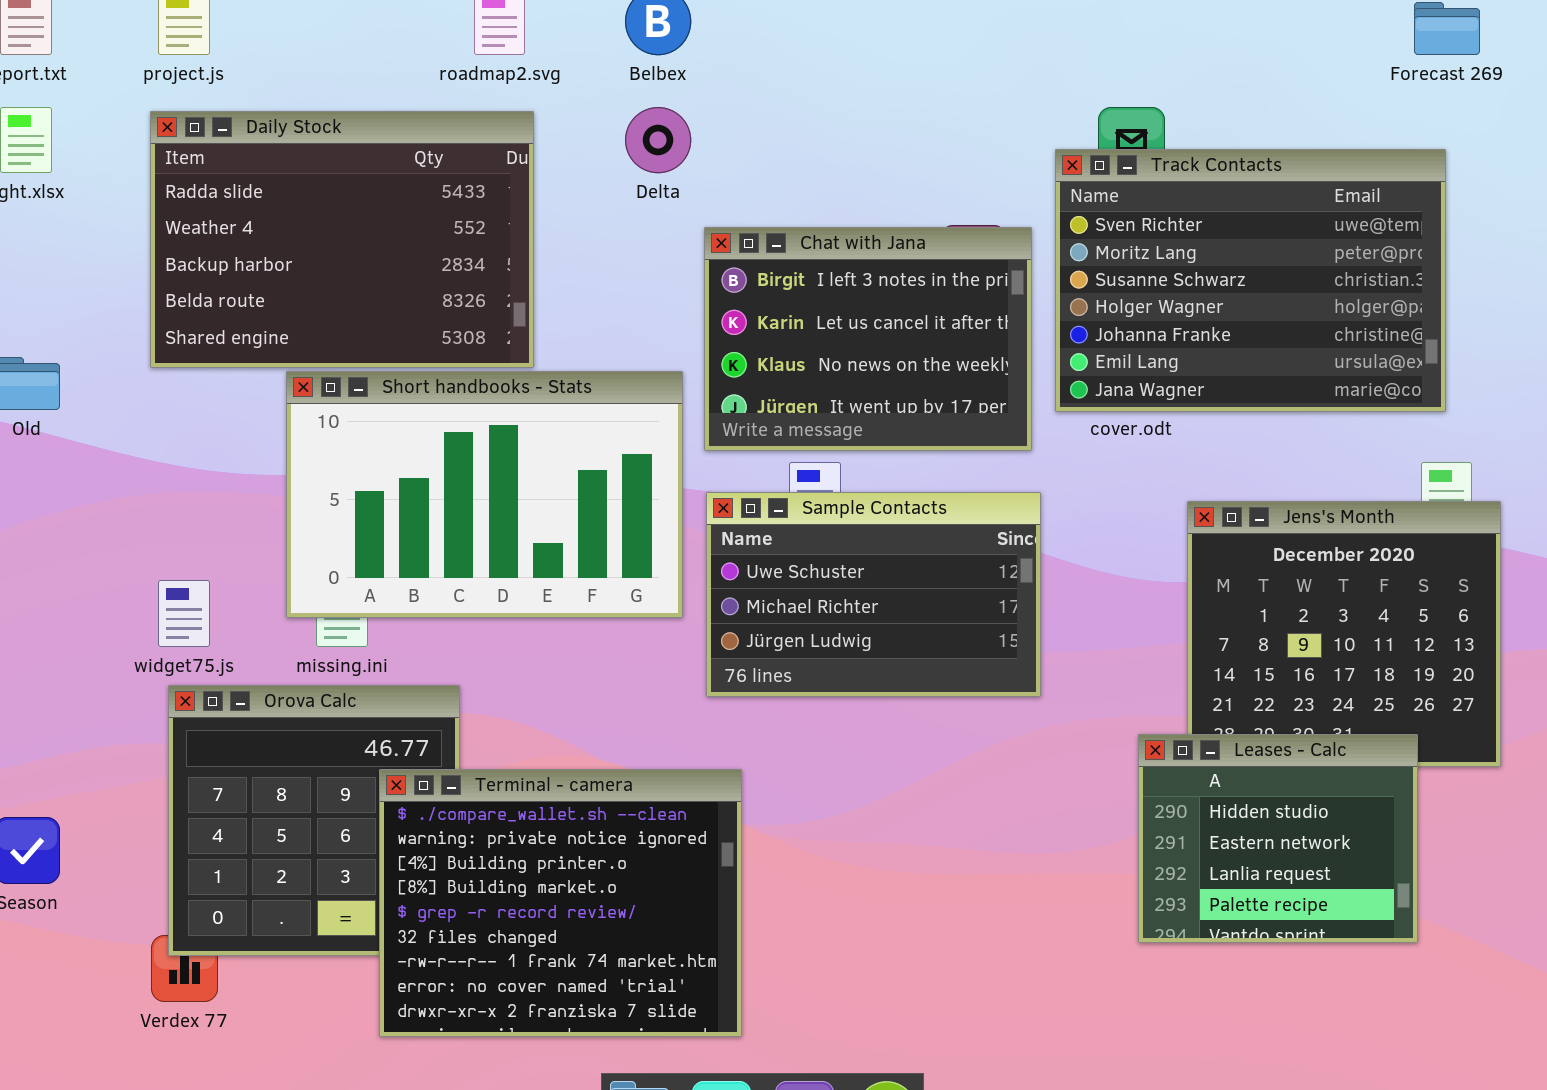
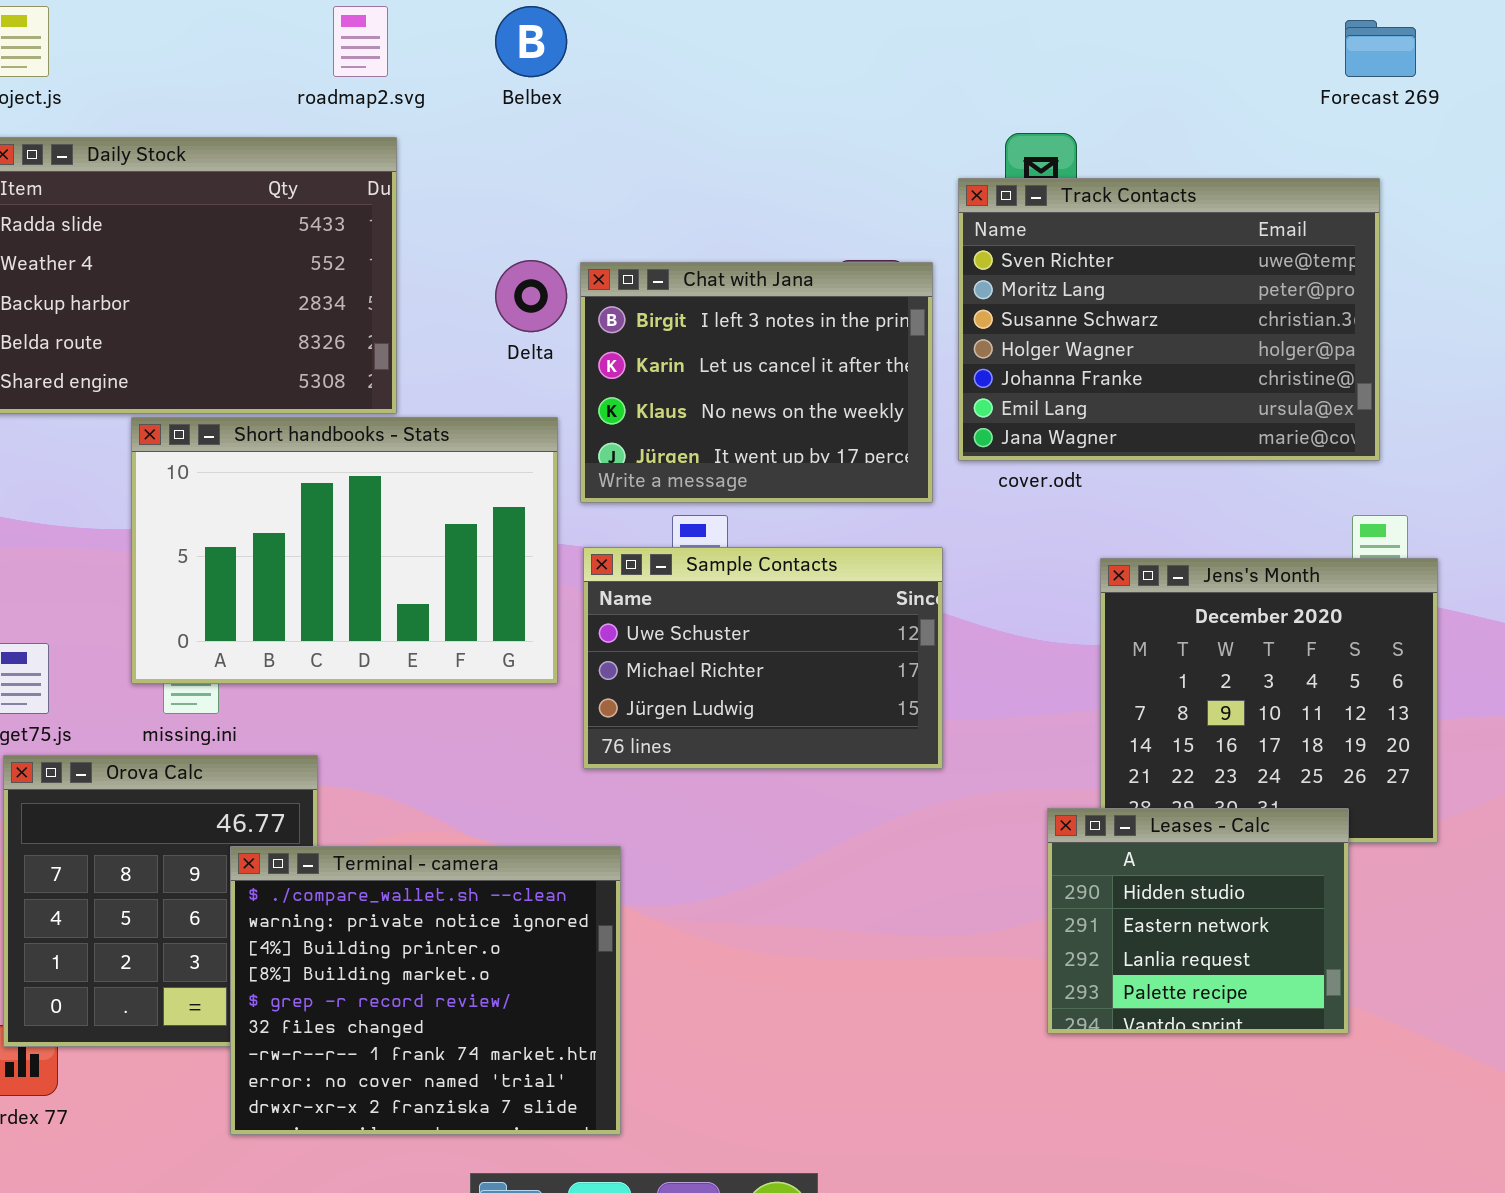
Delta: [625,107,691,173] -> [495,260,567,332], moved

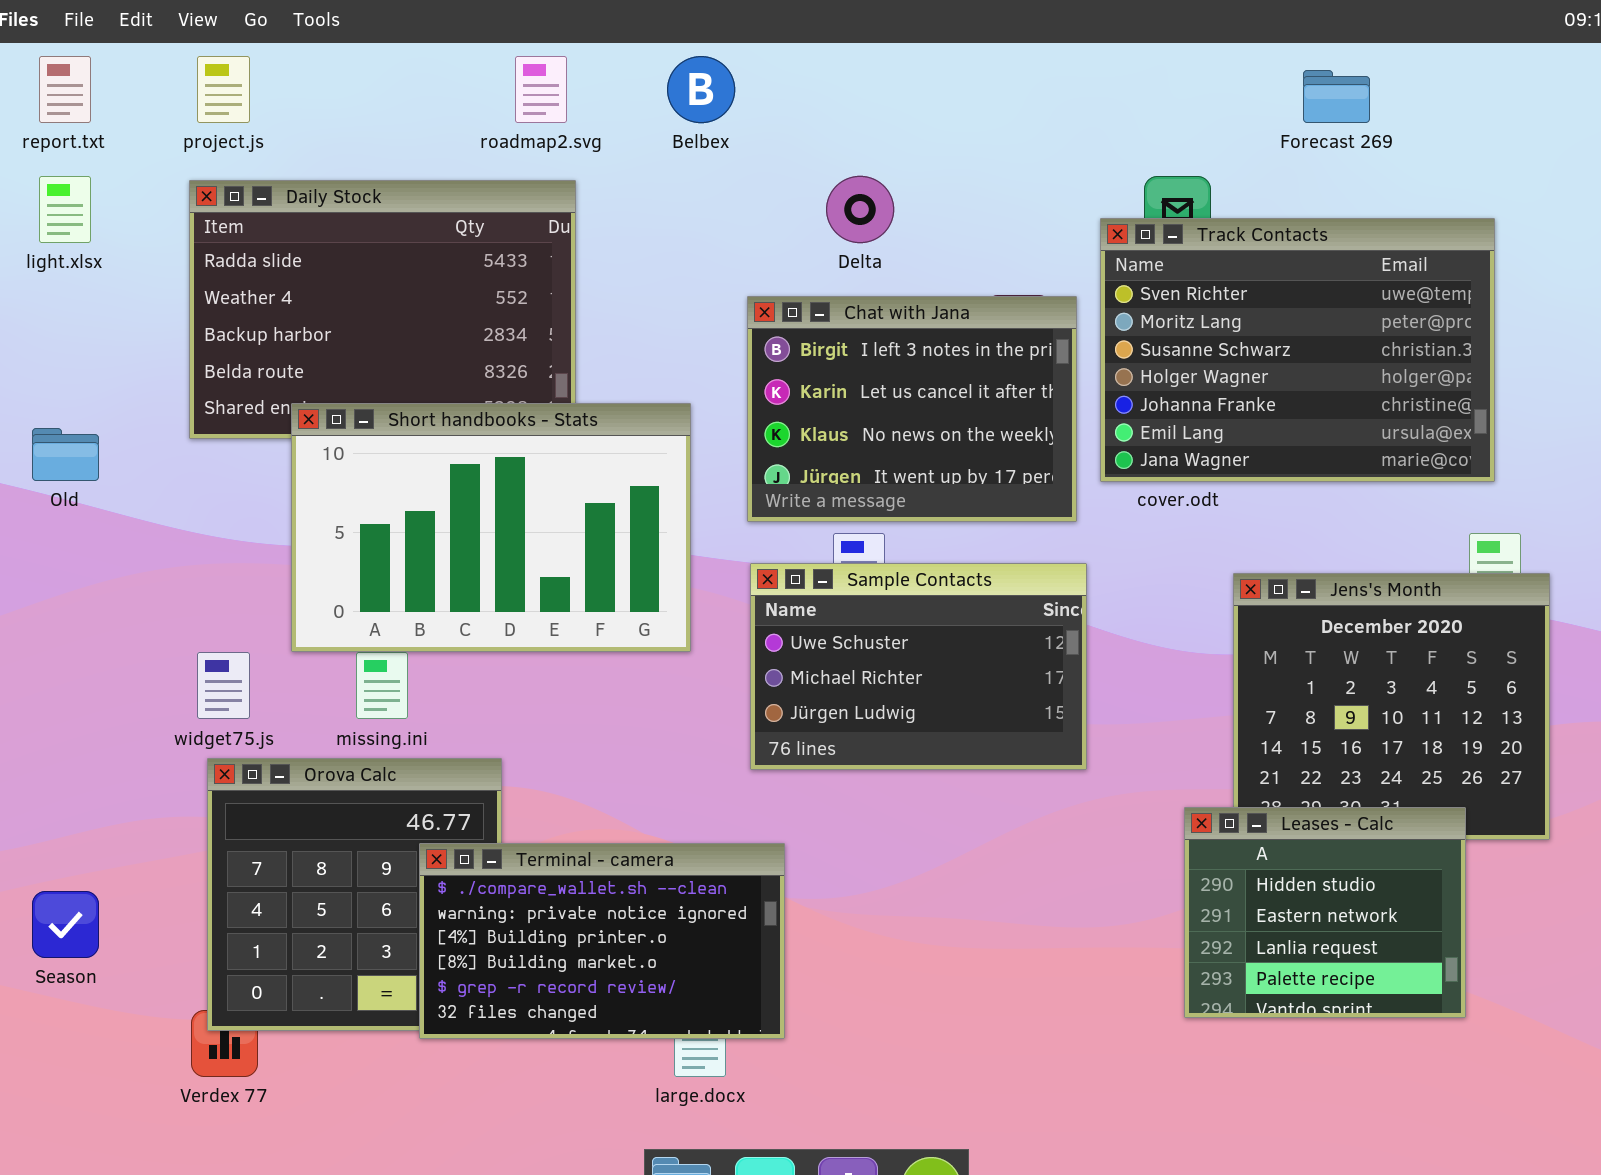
Forecast 269: [1345,20,1416,77] -> [1303,70,1370,123], moved
Delta: [495,260,567,332] -> [826,176,894,243], moved
Short handbooks - Stats: [131,417,558,684] -> [291,403,691,652], moved
Terminal - camera: [230,846,621,1135] -> [419,843,785,1039], resized

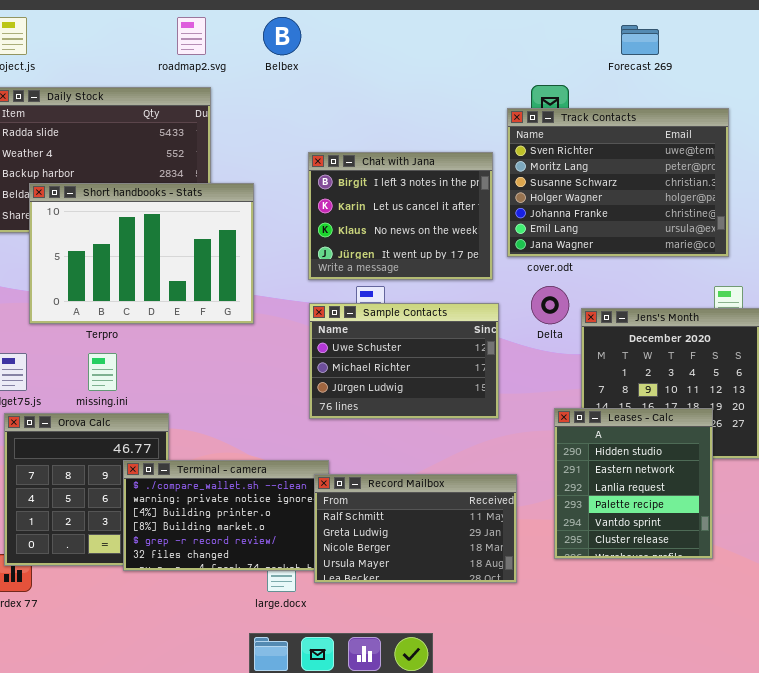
Delta: [826,176,894,243] -> [531,286,569,324], moved
Short handbooks - Stats: [291,403,691,652] -> [29,183,254,324], moved
Leases - Calc: [1184,807,1466,1018] -> [554,408,713,559], resized
Record Mailbox: none -> [314,474,517,583], opened

